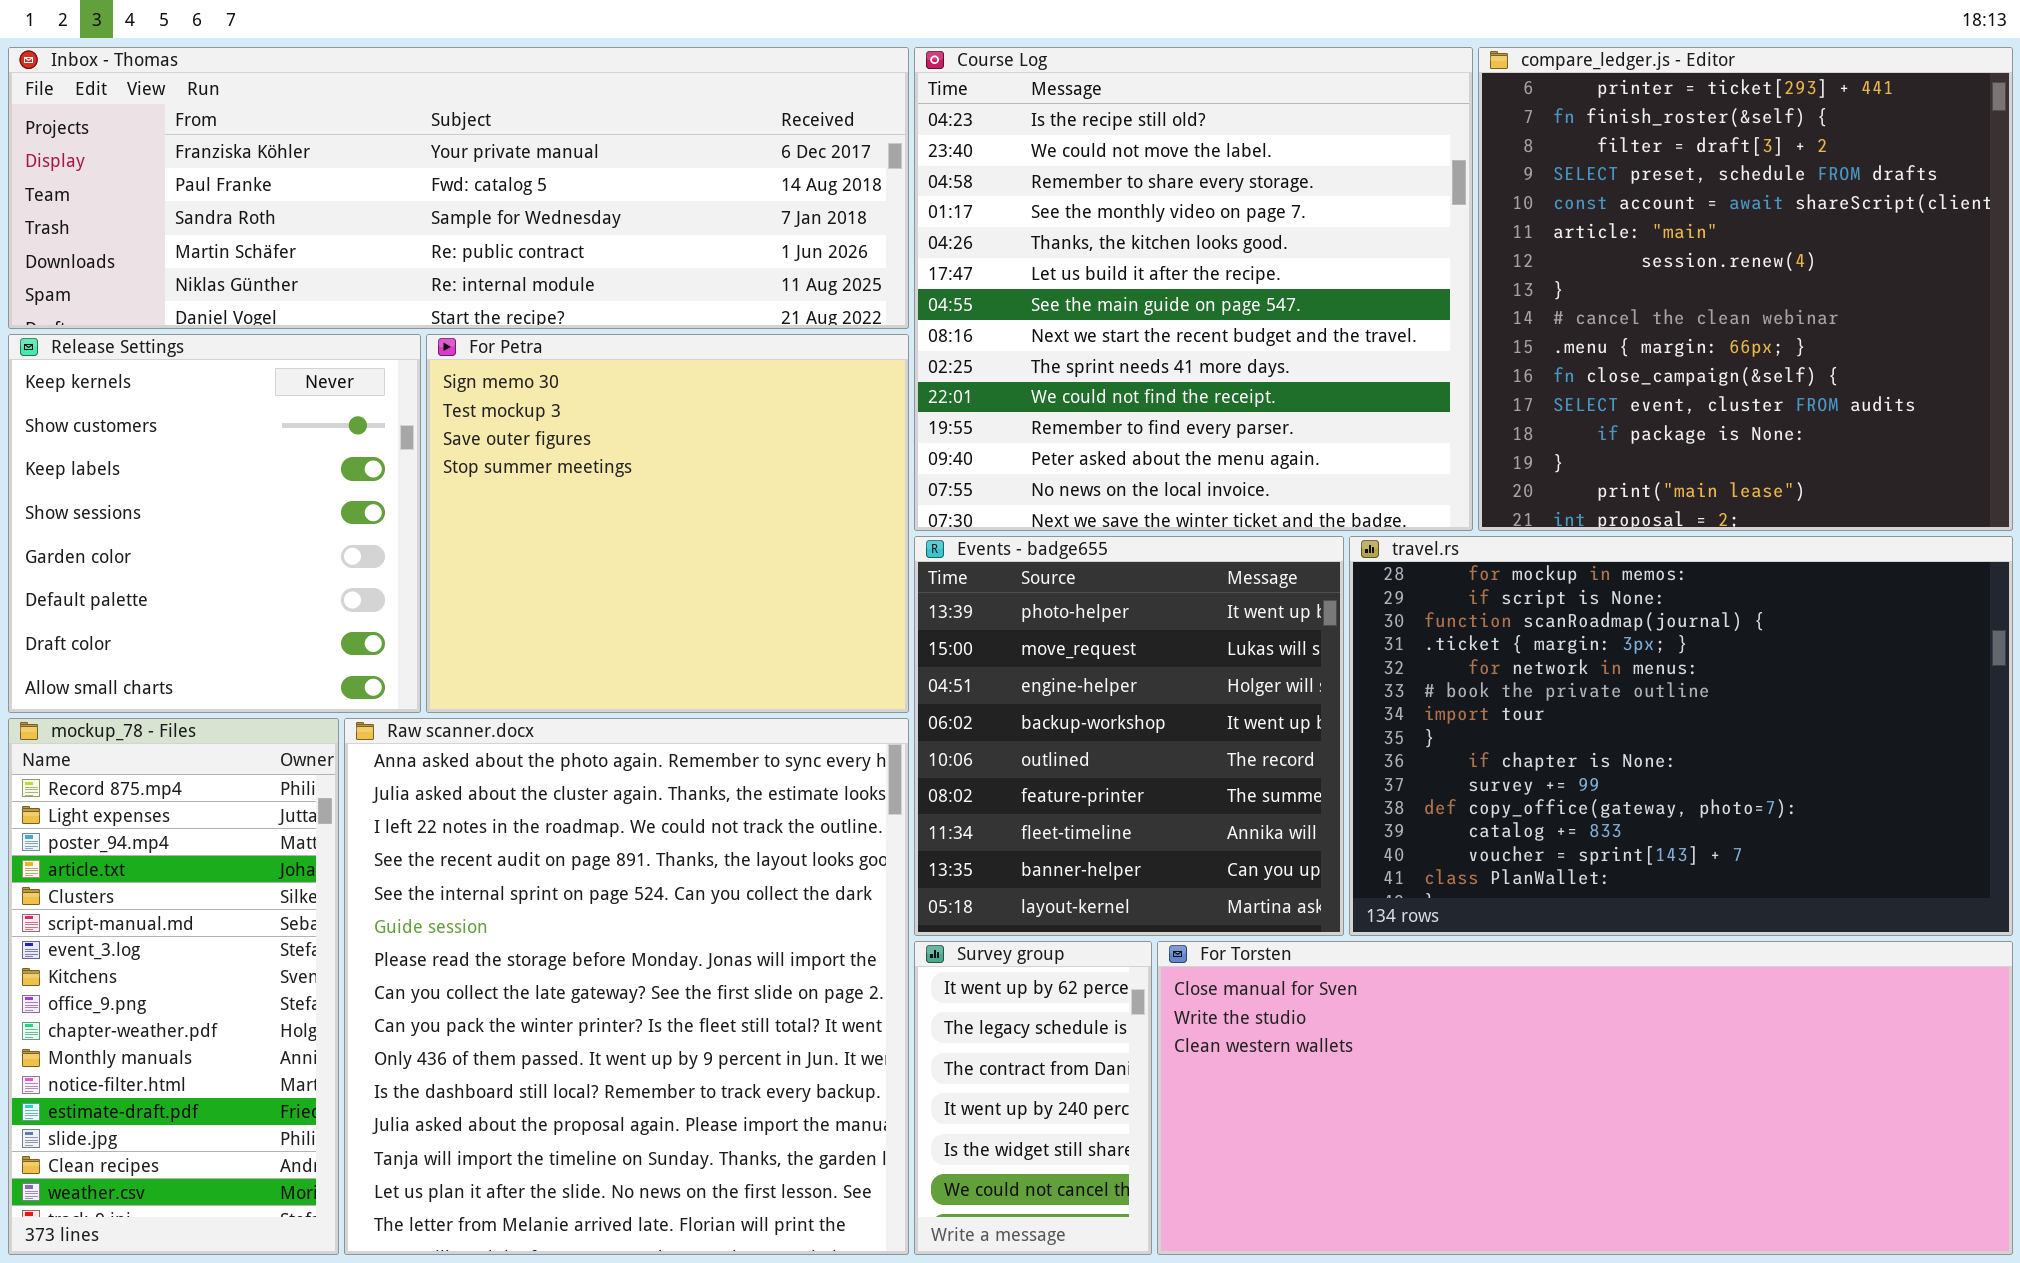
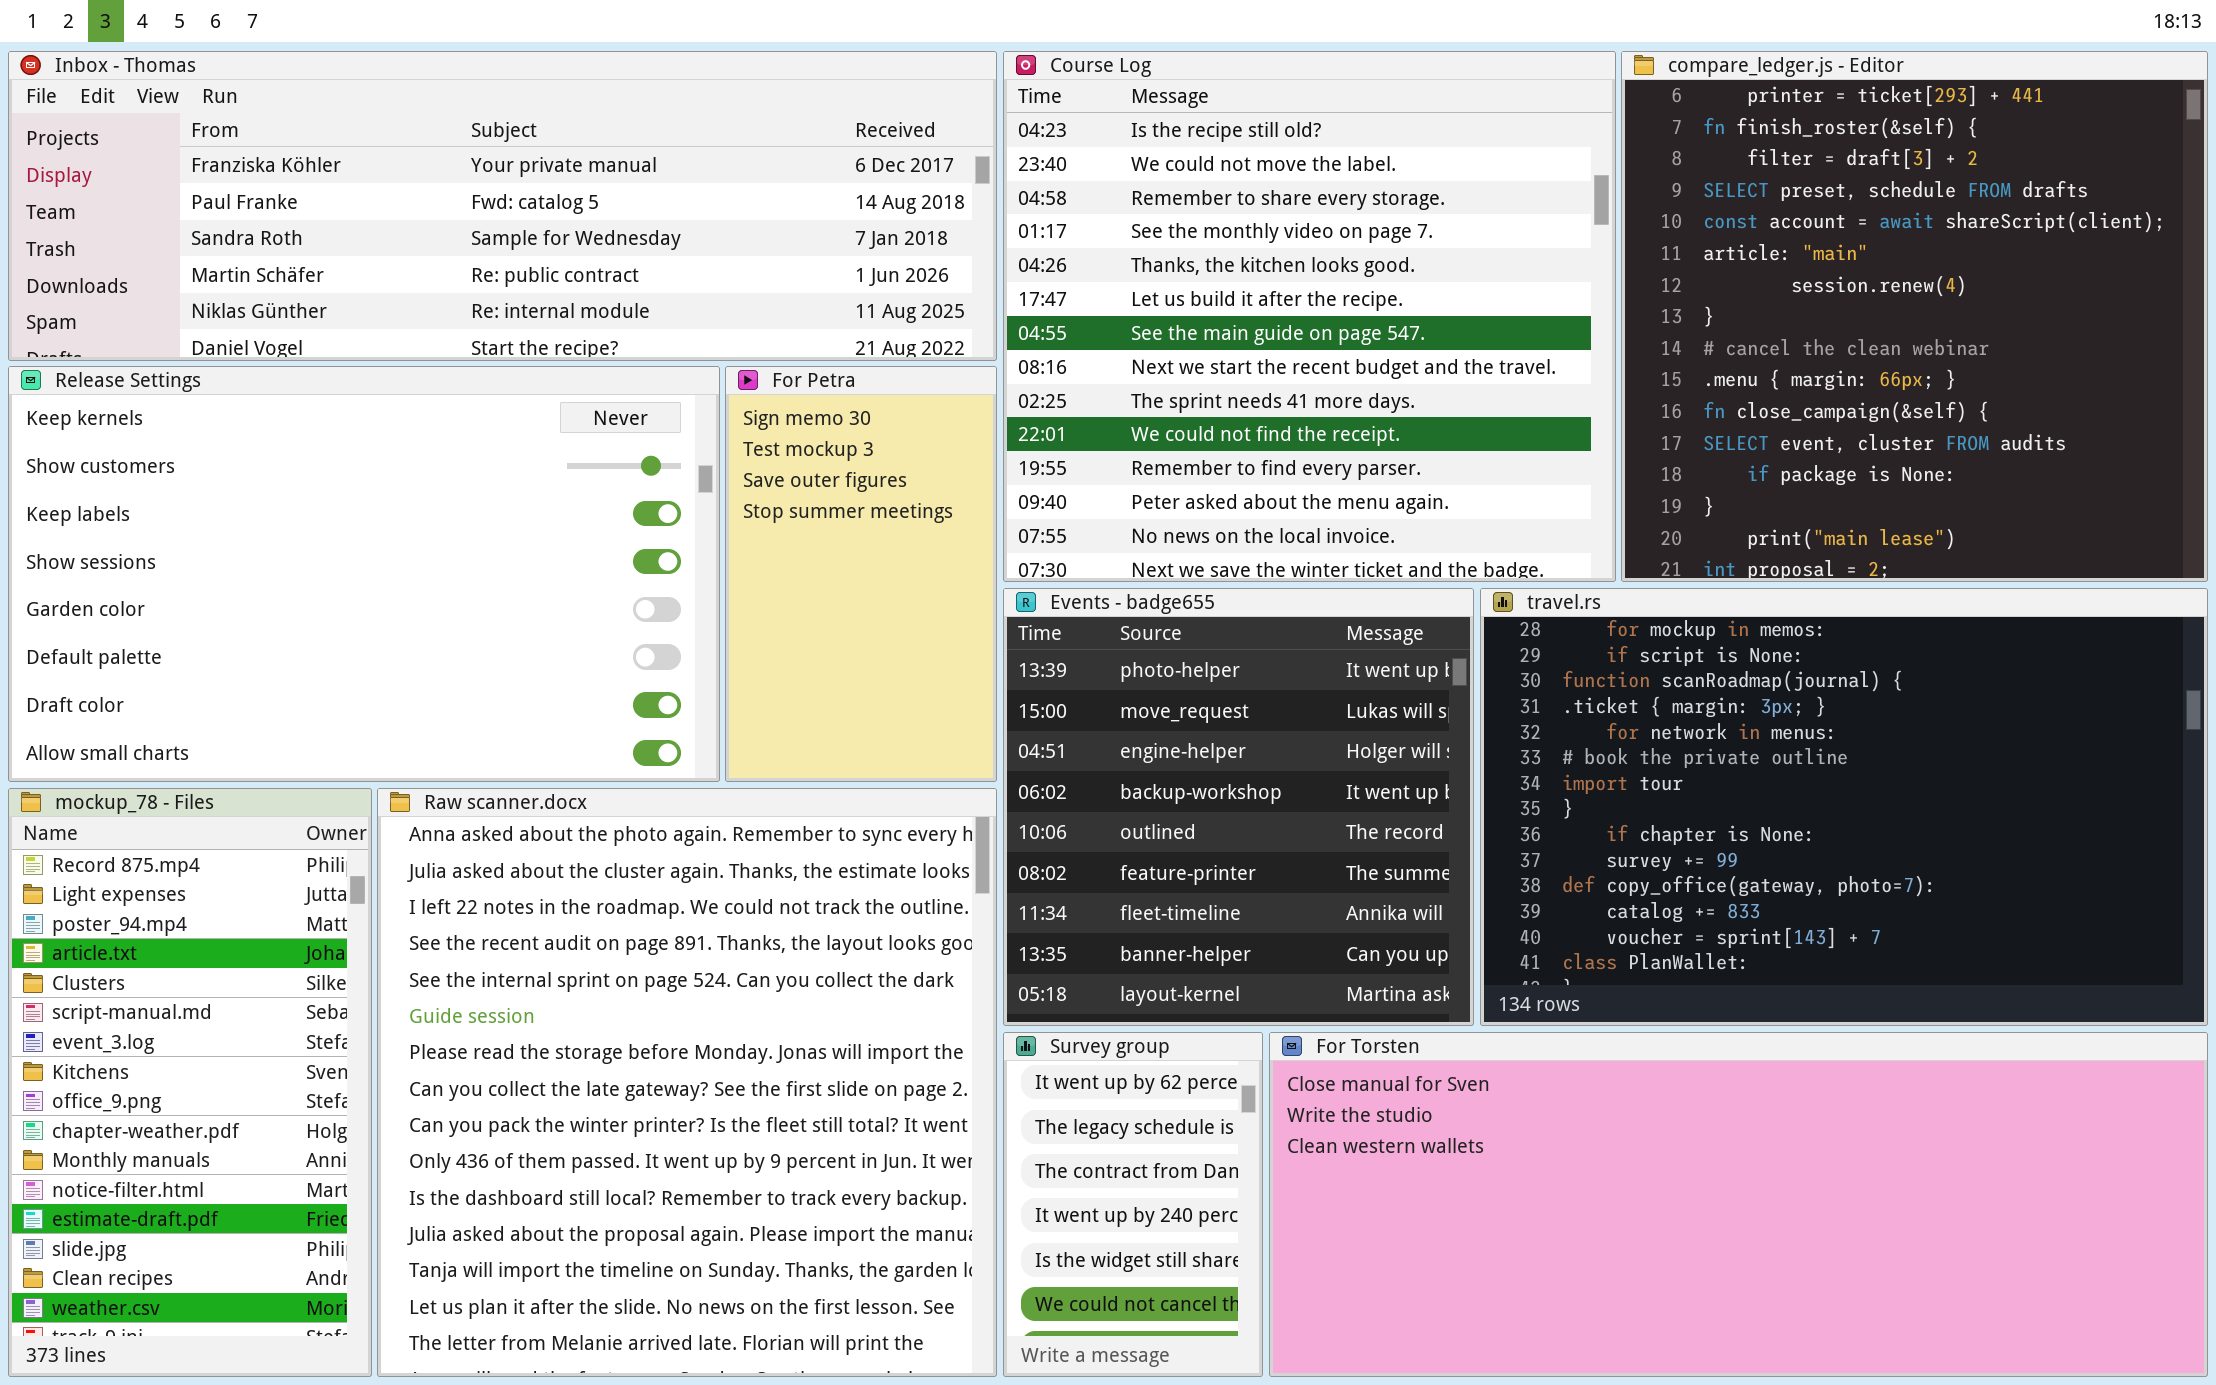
Release Settings: [8,334,421,713] -> [8,366,720,782], resized
For Petra: [426,334,909,713] -> [725,366,997,782], resized

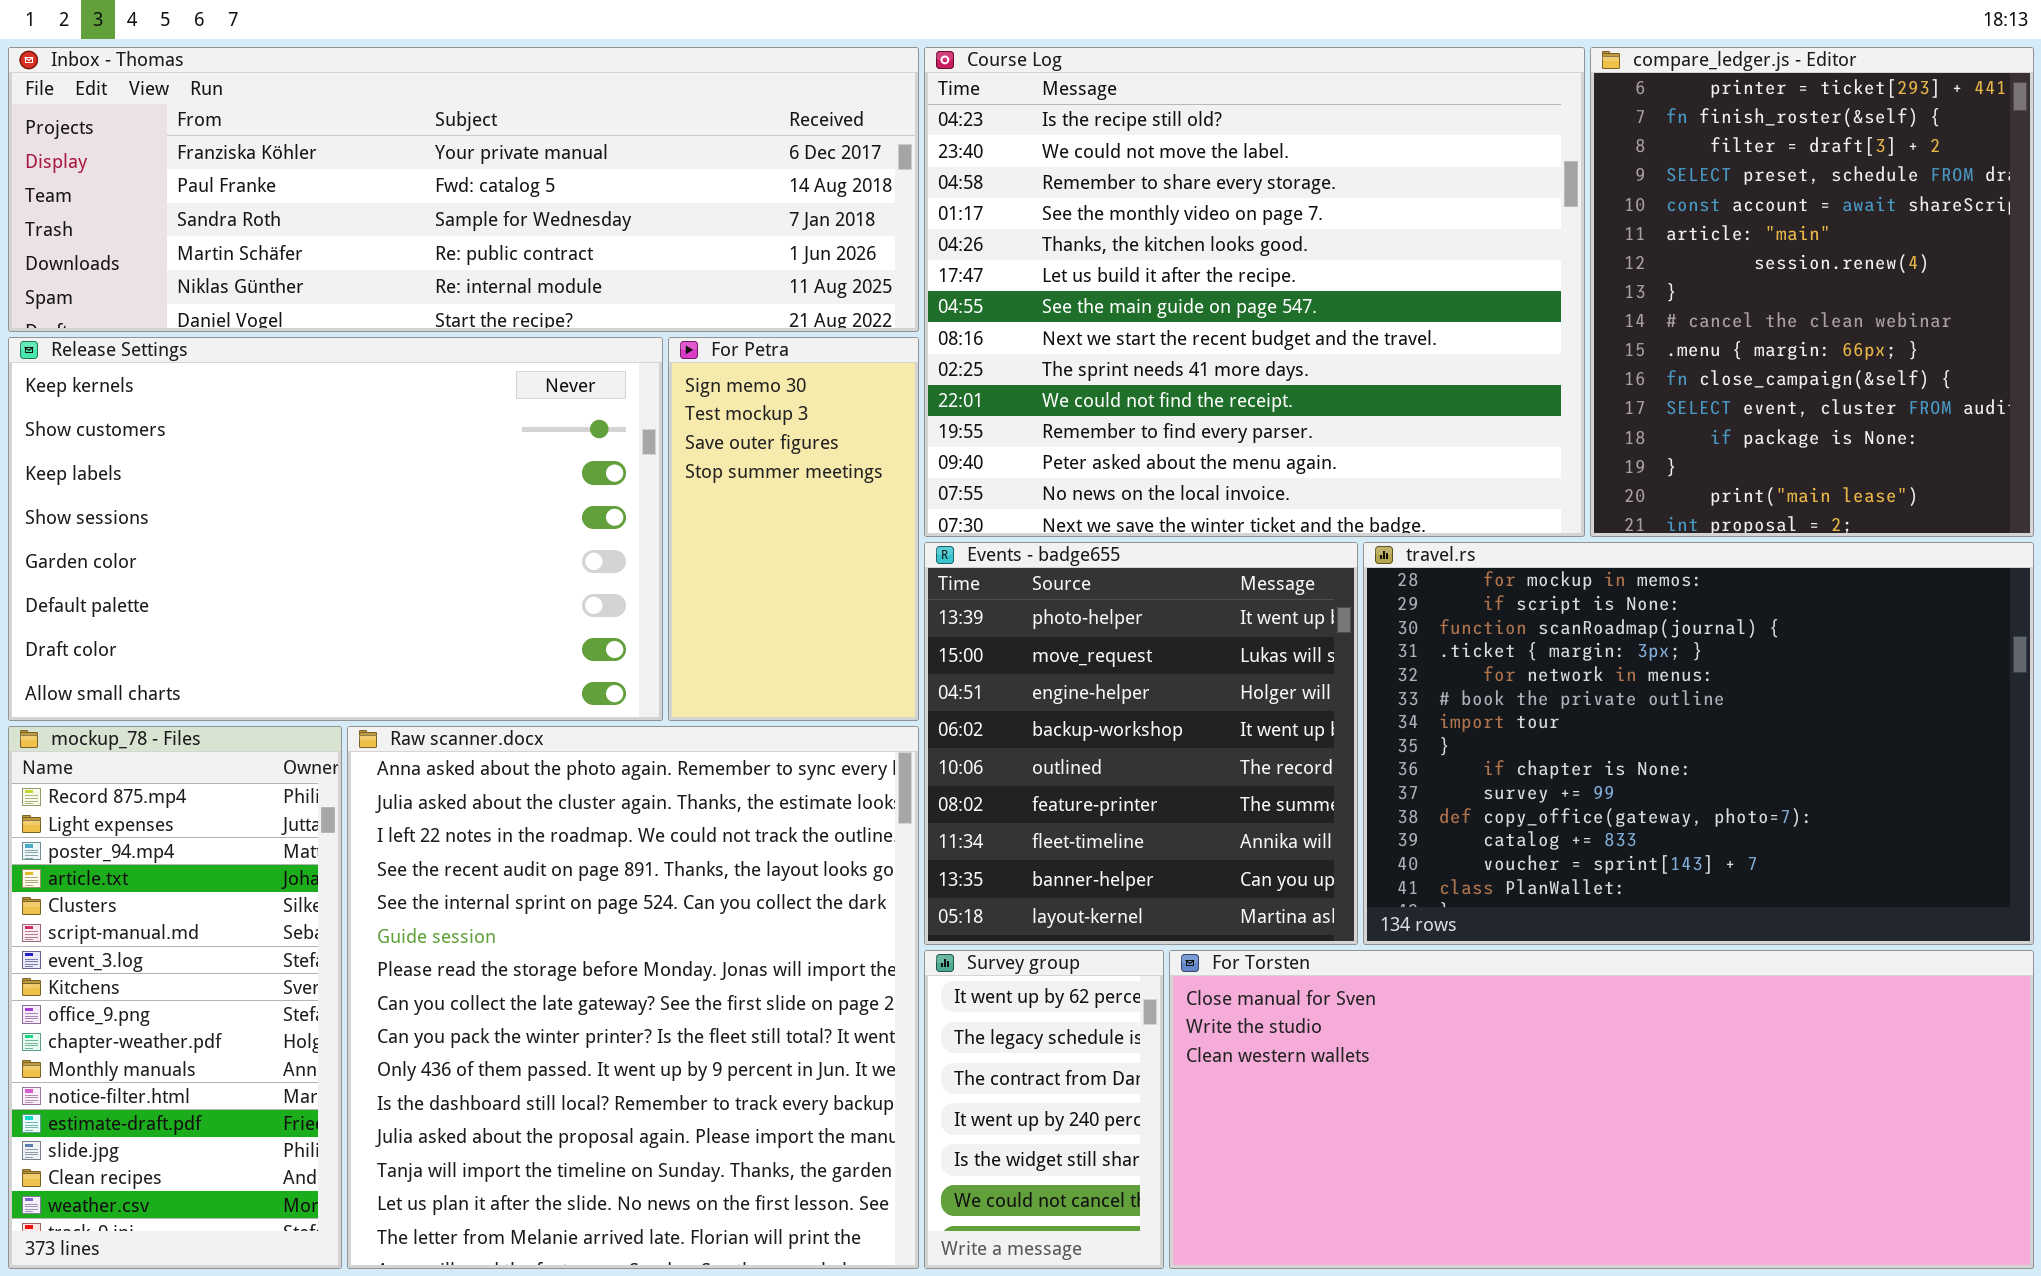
Course Log: [1003,51,1616,582] -> [924,47,1585,537], resized
compare_ledger.js - Editor: [1621,51,2208,582] -> [1590,47,2034,537], resized

